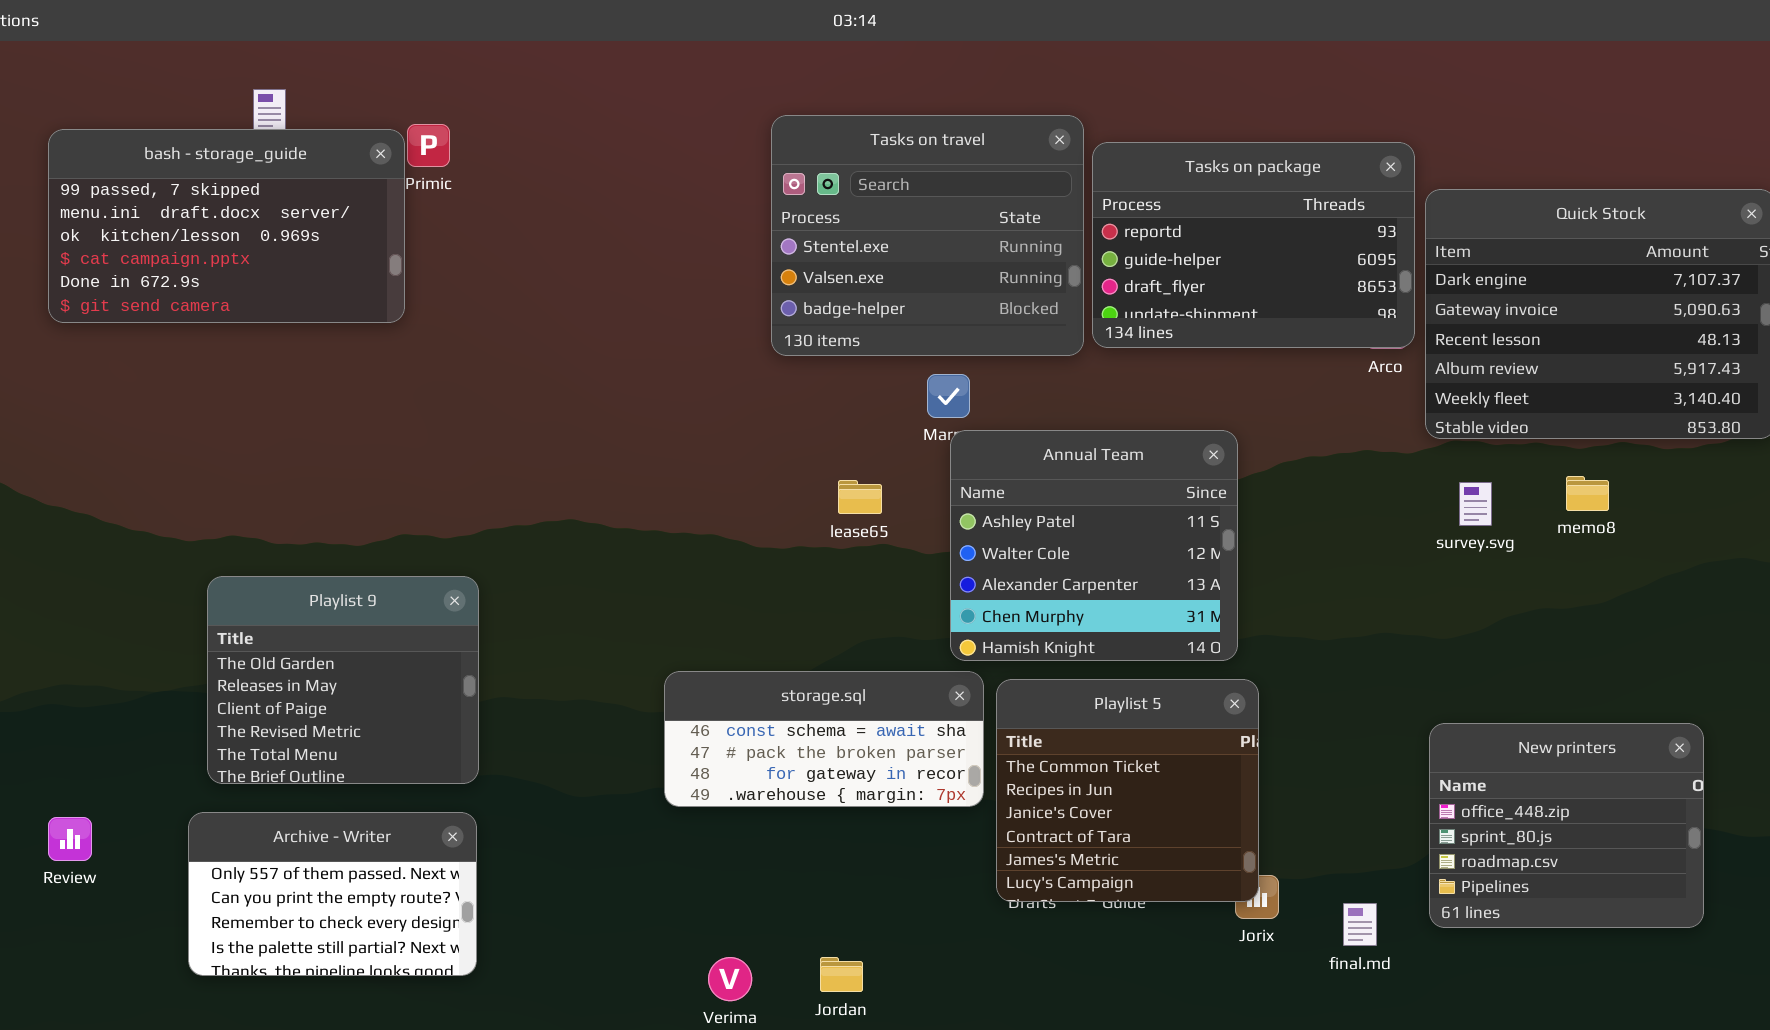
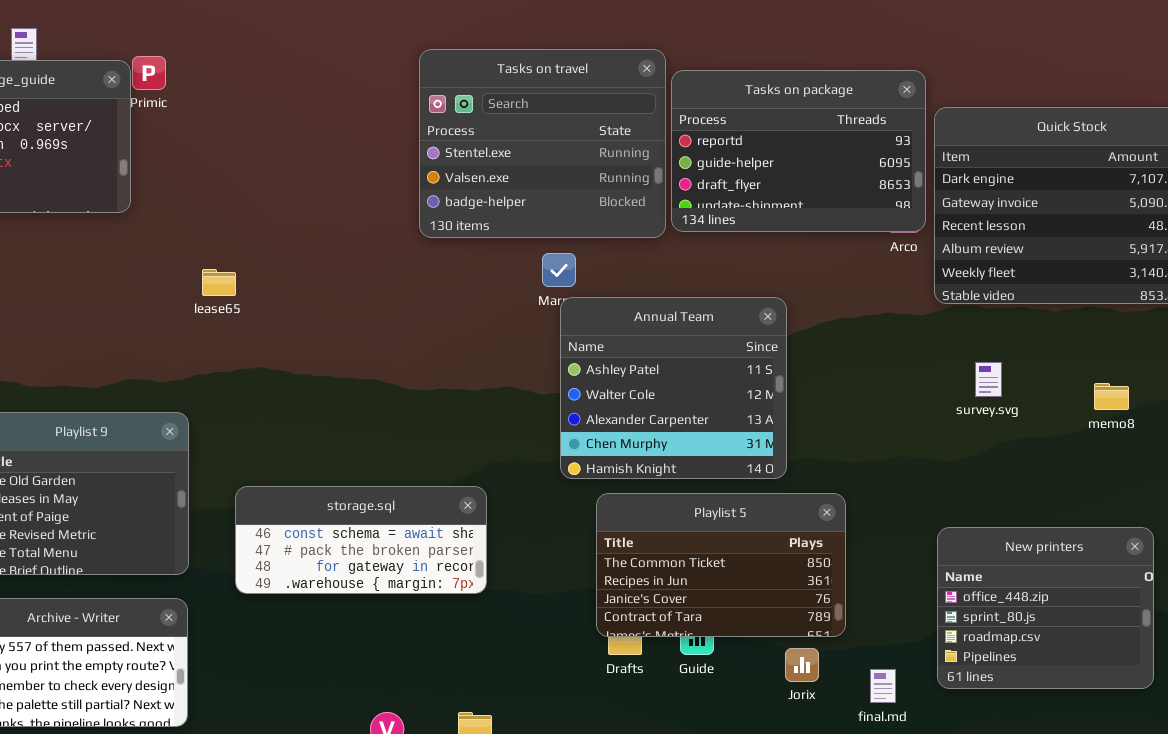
memo8: [1566,476,1609,511] -> [1094,383,1129,410], moved
lease65: [838,480,882,514] -> [202,269,236,296], moved
survey.svg: [1459,482,1492,526] -> [975,362,1002,397], moved
storage.sql: [664,671,984,807] -> [235,486,487,594], moved
Playlist 5: [996,679,1259,902] -> [596,493,846,637], resized

